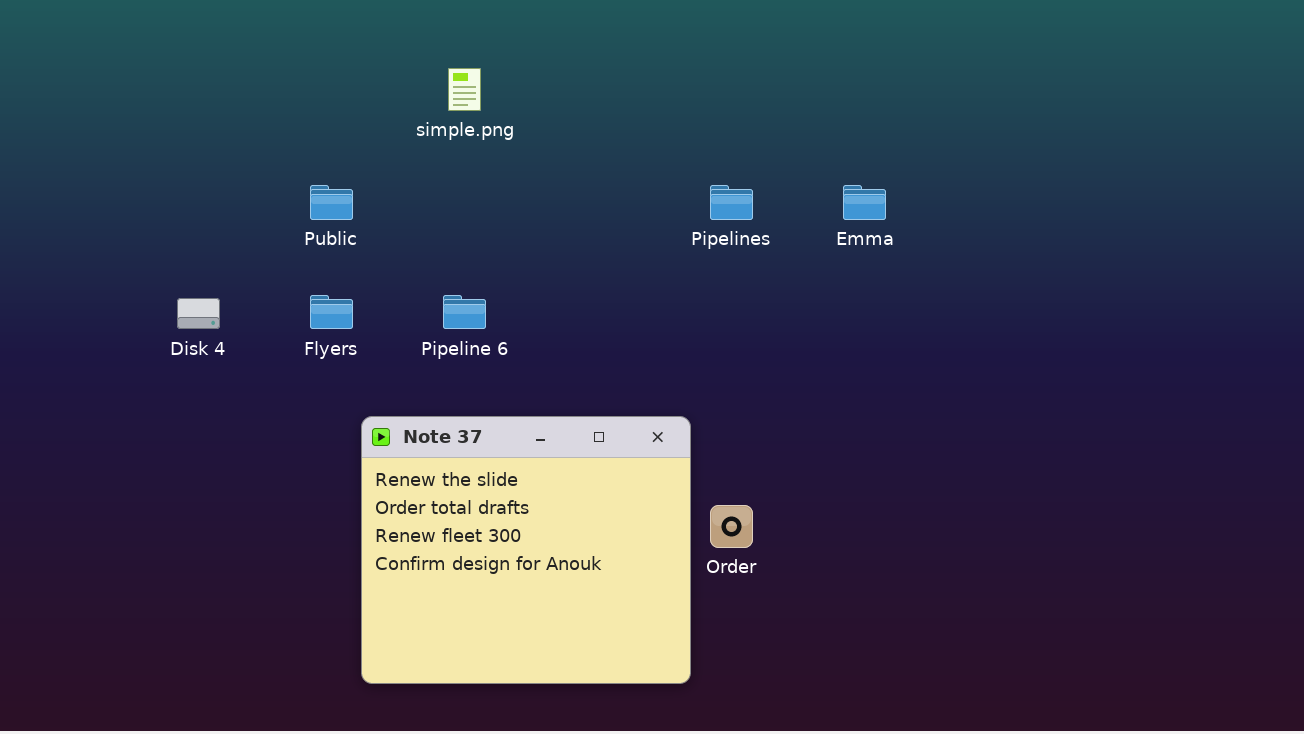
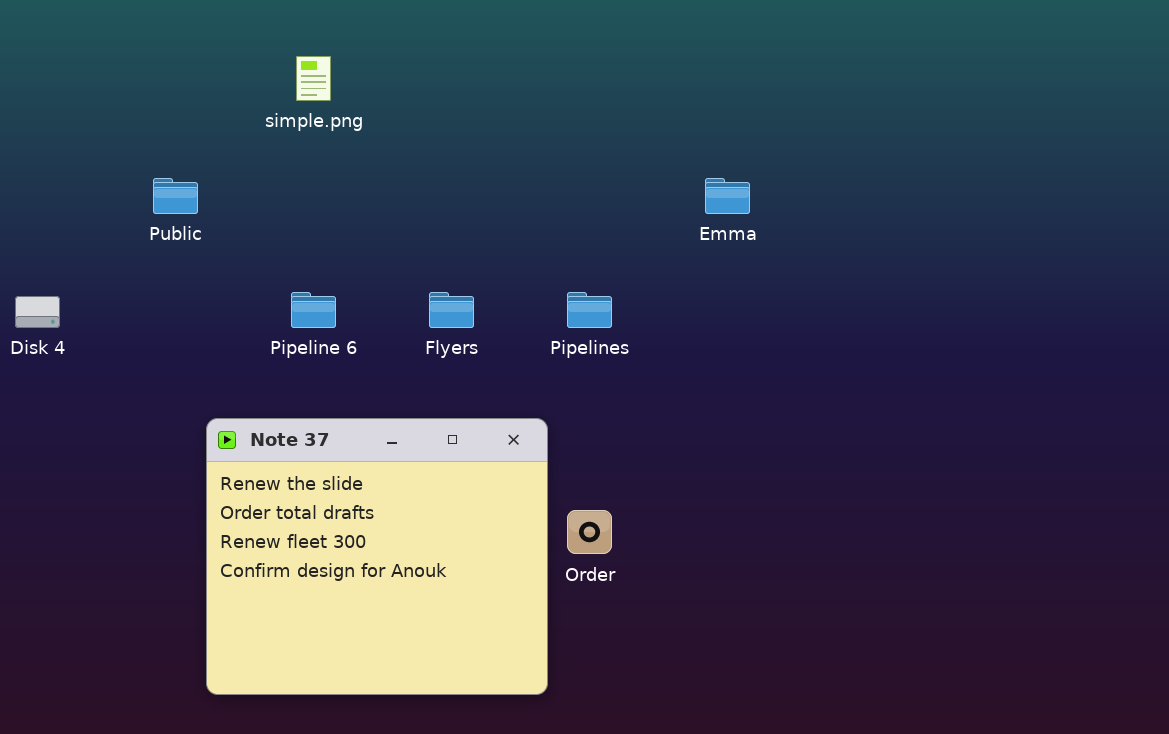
Pipelines: [710,185,753,220] -> [567,292,612,328], moved
Flyers: [310,295,353,329] -> [429,292,474,328], moved

